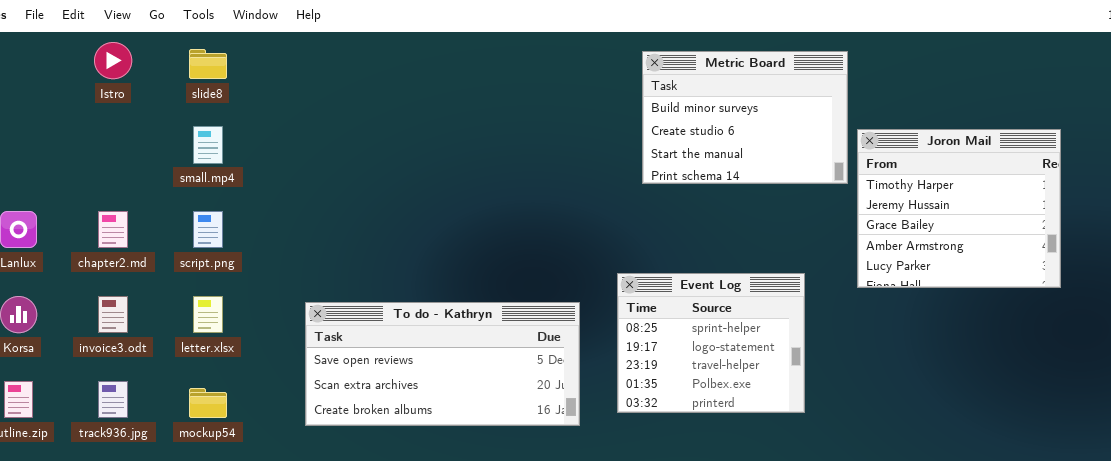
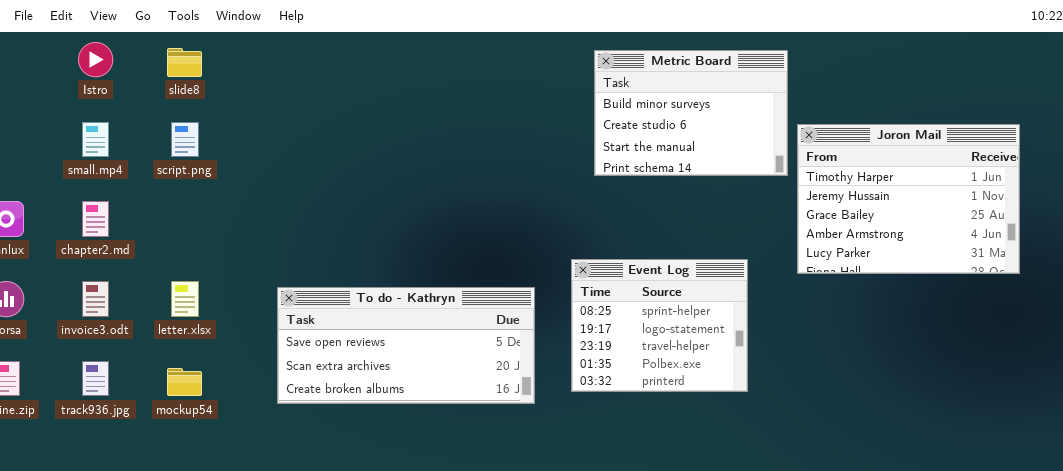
small.mp4: [193,126,223,164] -> [82,122,109,157], moved
Joron Mail: [857,129,1061,288] -> [797,124,1020,274], resized
script.png: [193,211,223,248] -> [171,122,199,157], moved

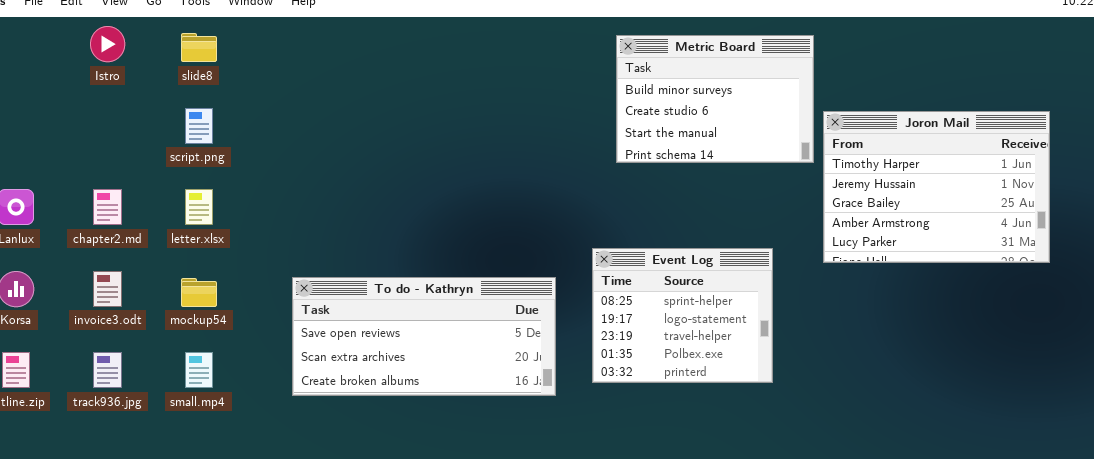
small.mp4: [82,122,109,157] -> [185,352,213,388], moved
letter.xlsx: [171,281,199,317] -> [185,189,213,225], moved
mockup54: [167,368,202,396] -> [181,278,217,307], moved

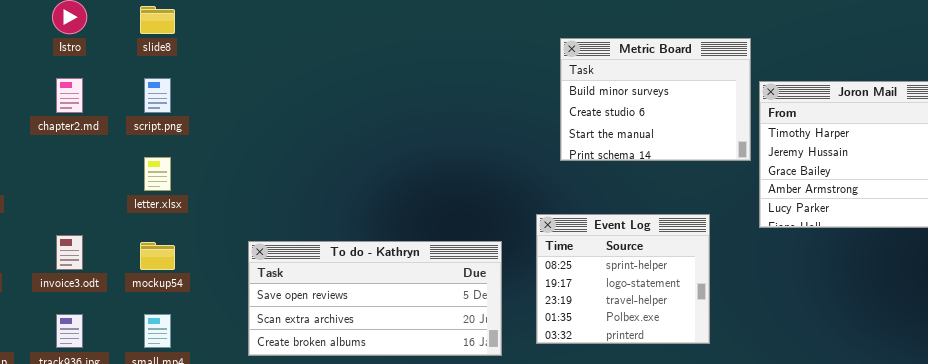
Metric Board: [616,35,814,163] -> [560,38,751,161], moved
chapter2.md: [93,189,122,225] -> [56,78,83,113], moved

